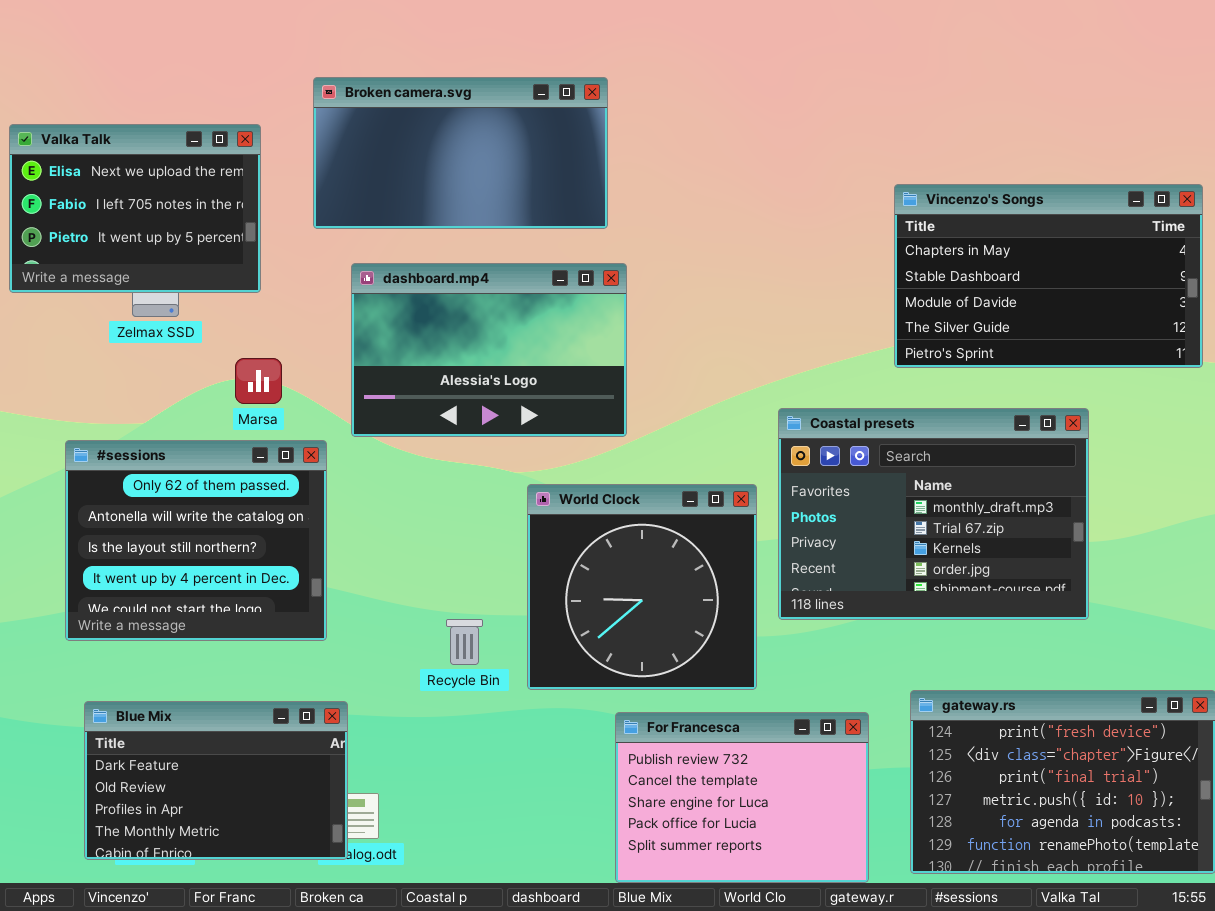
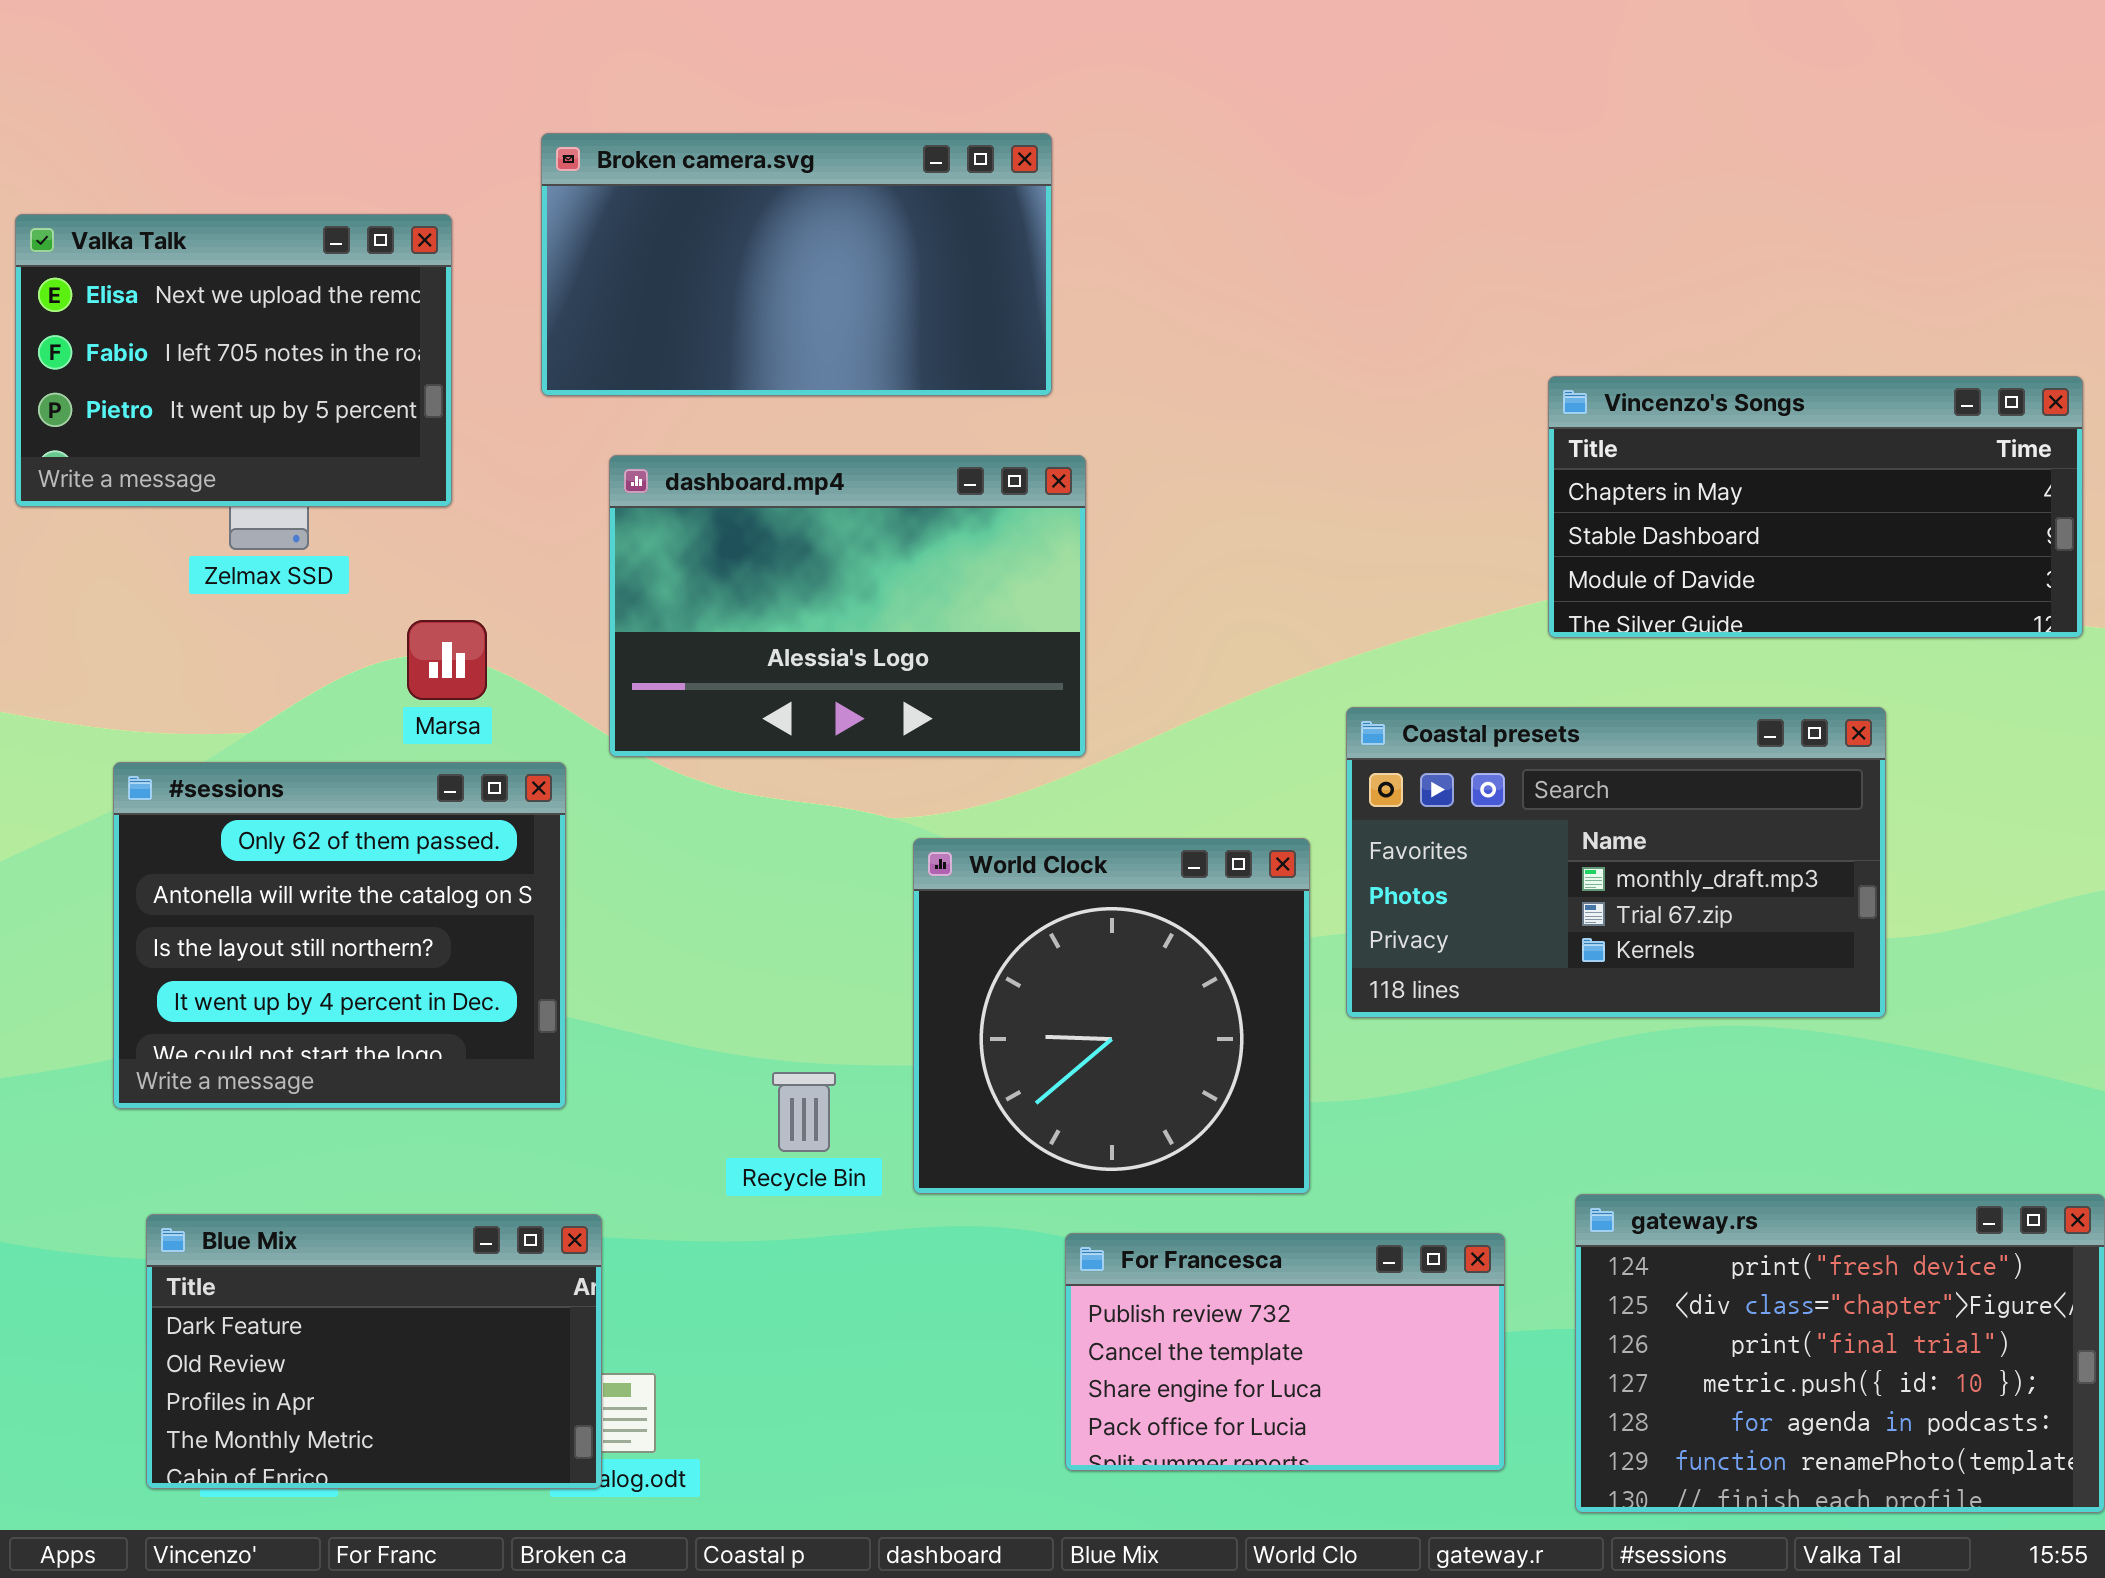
Vincenzo's Songs: [894,184,1203,368] -> [1548,376,2083,638], resized
Coastal presets: [778,408,1089,620] -> [1346,707,1886,1018], resized
For Francesca: [615,712,869,883] -> [1065,1233,1505,1471], resized

